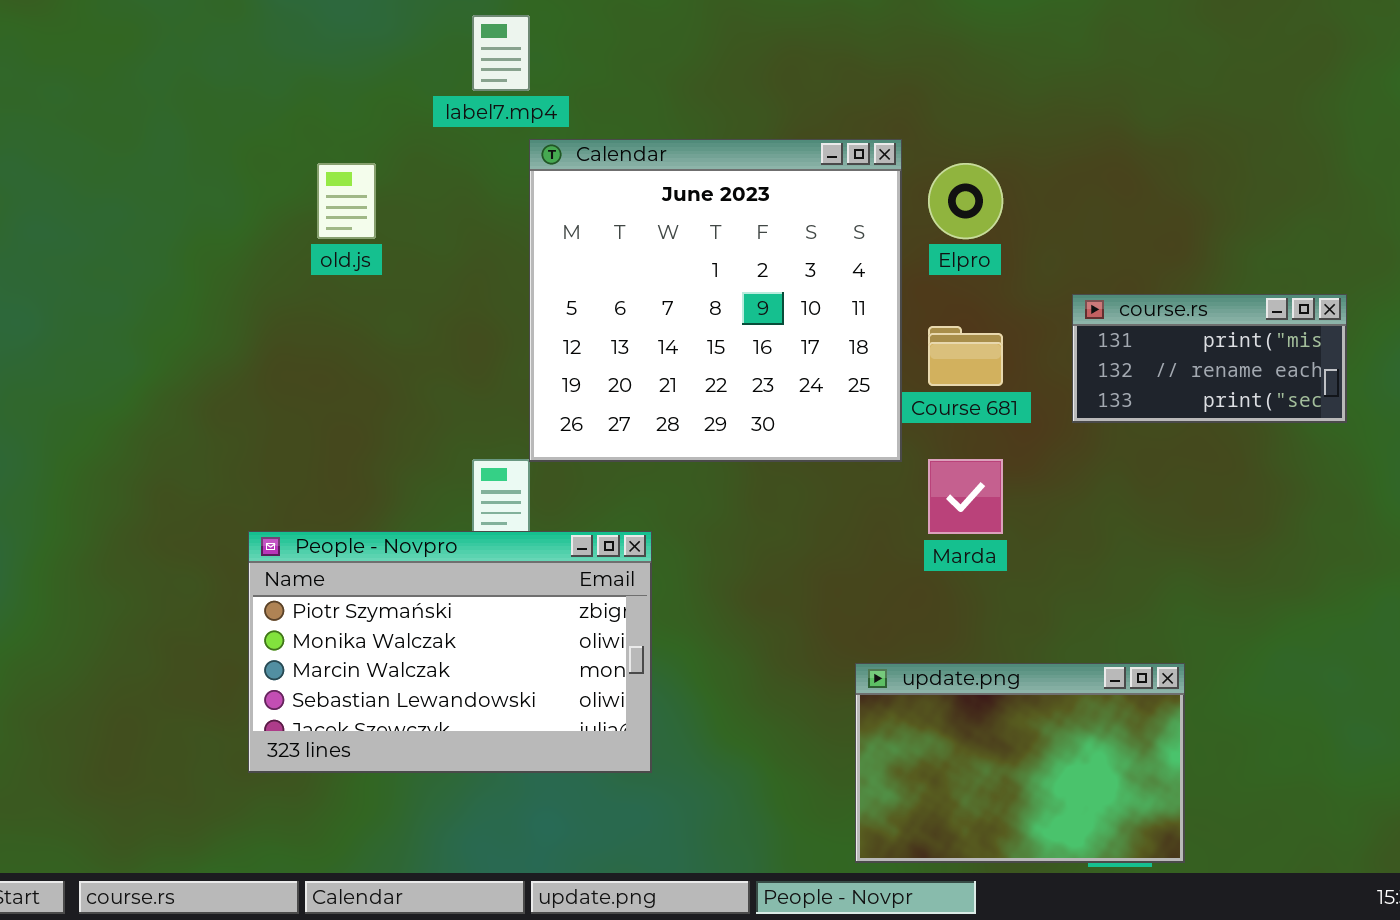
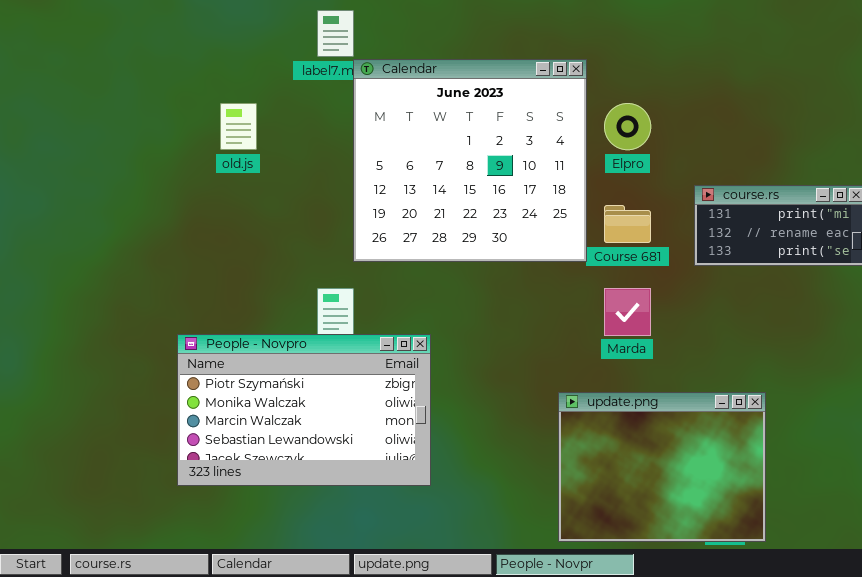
Calendar: [529,139,902,462] -> [353,59,587,262], moved
update.png: [855,663,1185,863] -> [558,392,766,542], resized

